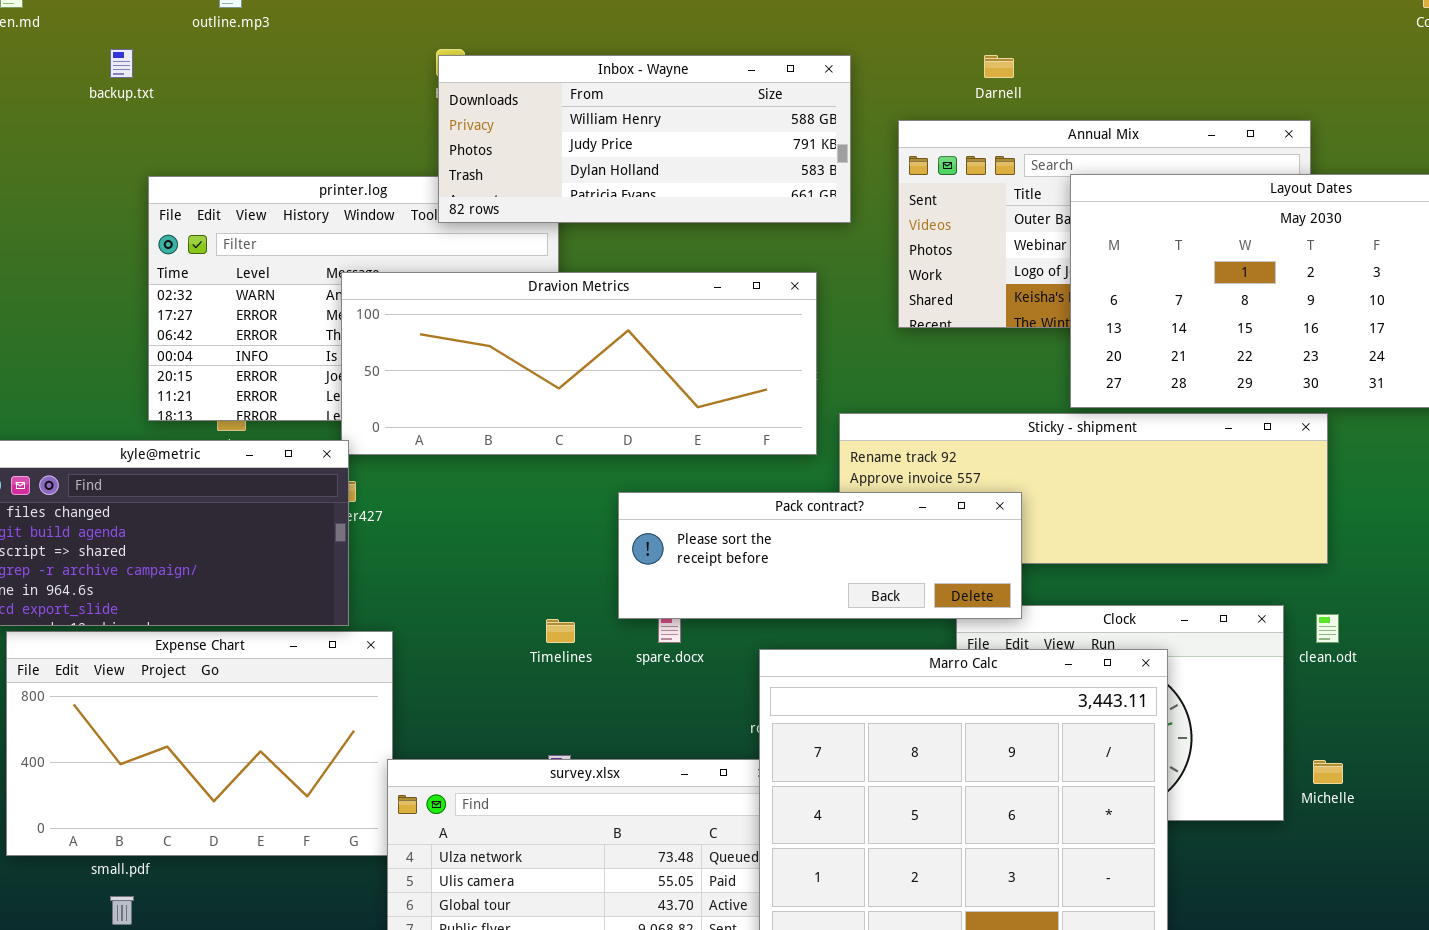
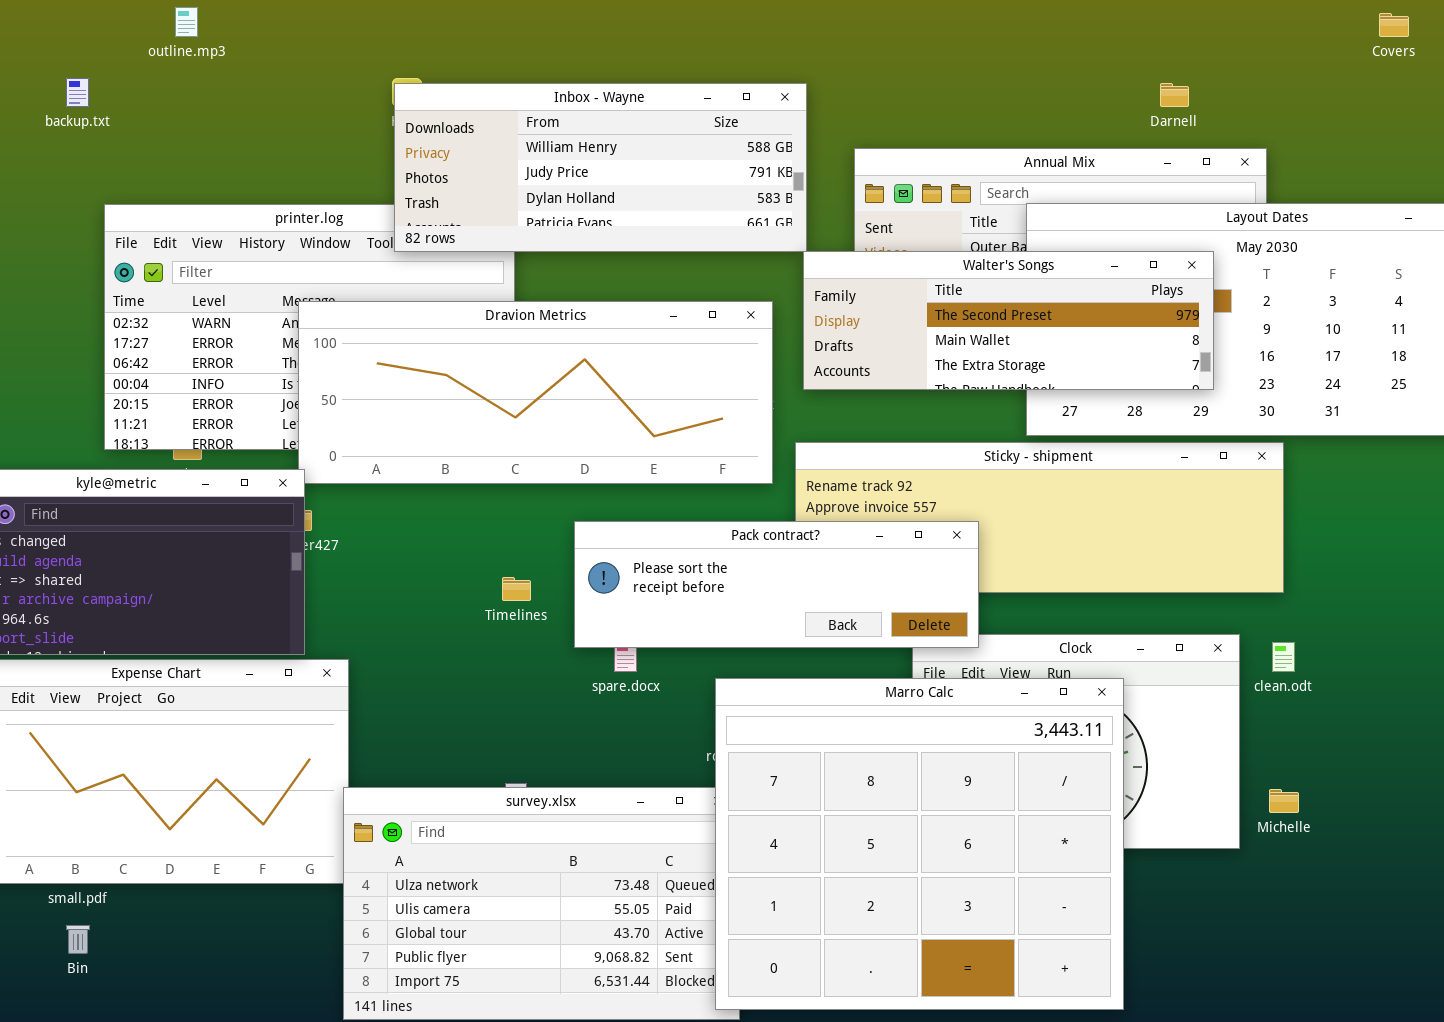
Darnell: [984,55,1014,78] -> [1160,83,1189,107], moved
Walter's Songs: none -> [803,251,1214,390], opened
Timelines: [546,619,575,643] -> [502,577,531,601], moved

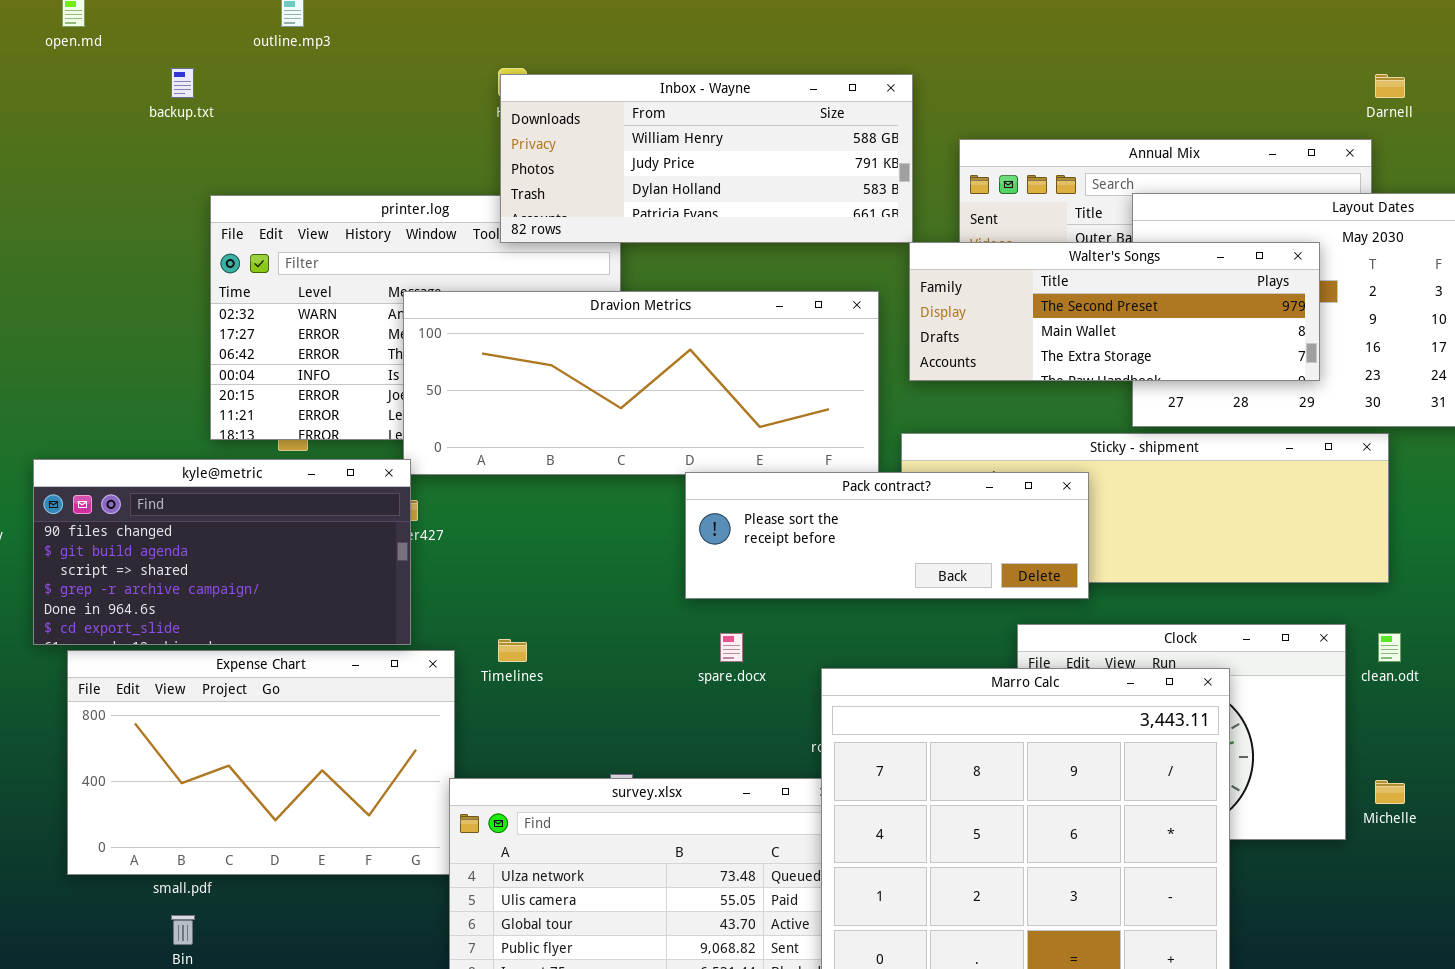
Darnell: [1160,83,1189,107] -> [1375,74,1405,98], moved
Pack contract?: [574,521,979,648] -> [685,472,1089,599], moved
Timelines: [502,577,531,601] -> [498,639,527,662], moved

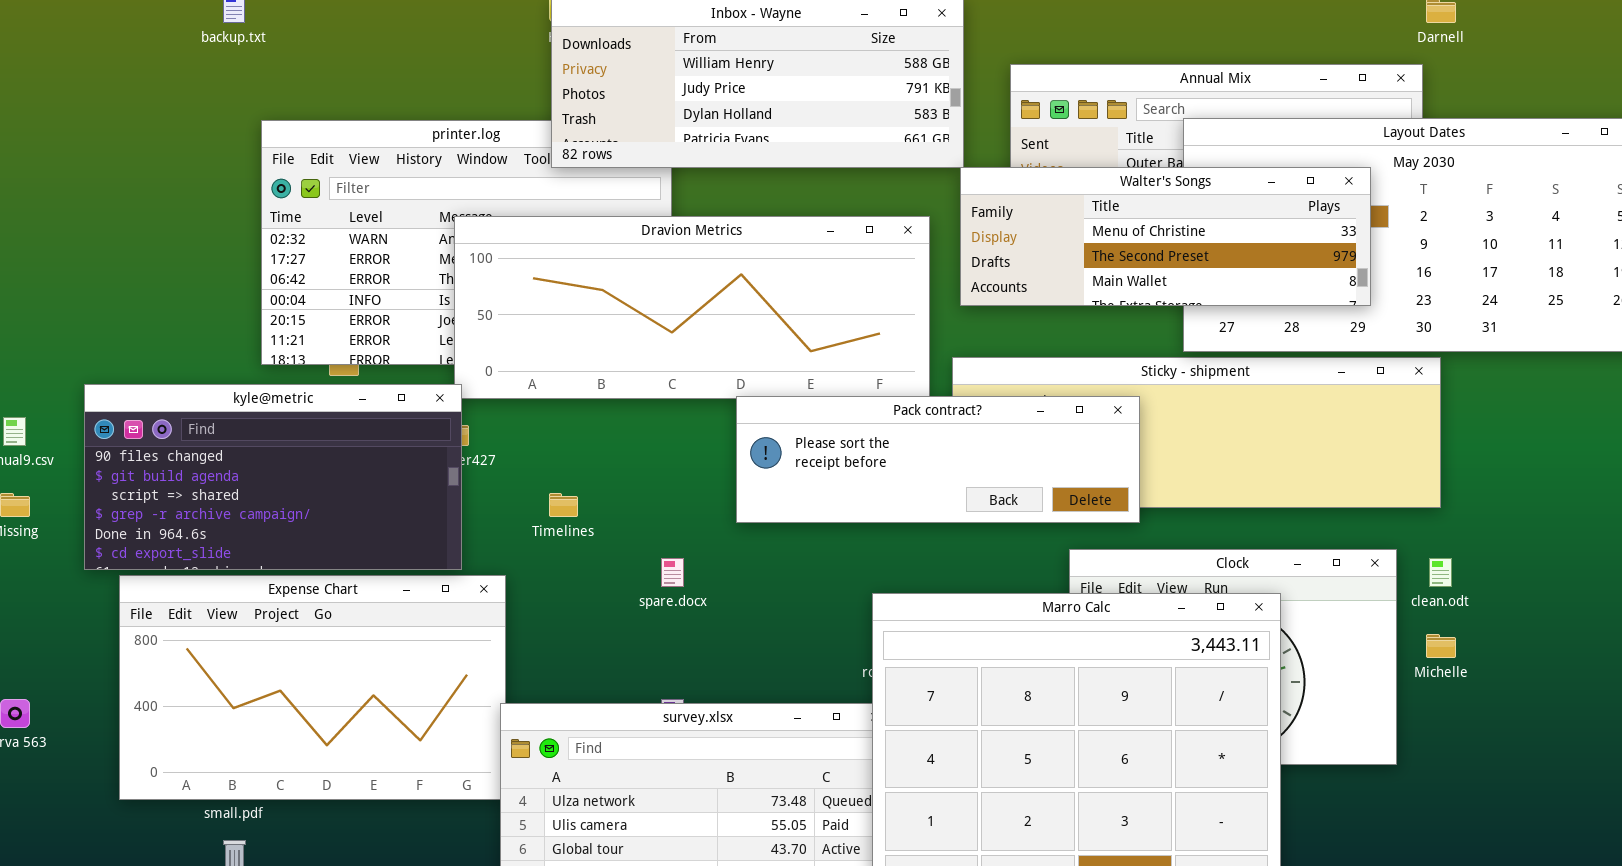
Walter's Songs: [909,242,1320,381] -> [960,167,1371,306], scrolled up 1 row
spare.docx: [720,633,743,662] -> [661,558,684,587], moved
Timelines: [498,639,527,662] -> [549,493,578,517], moved
Michelle: [1375,780,1405,804] -> [1426,634,1456,658], moved

